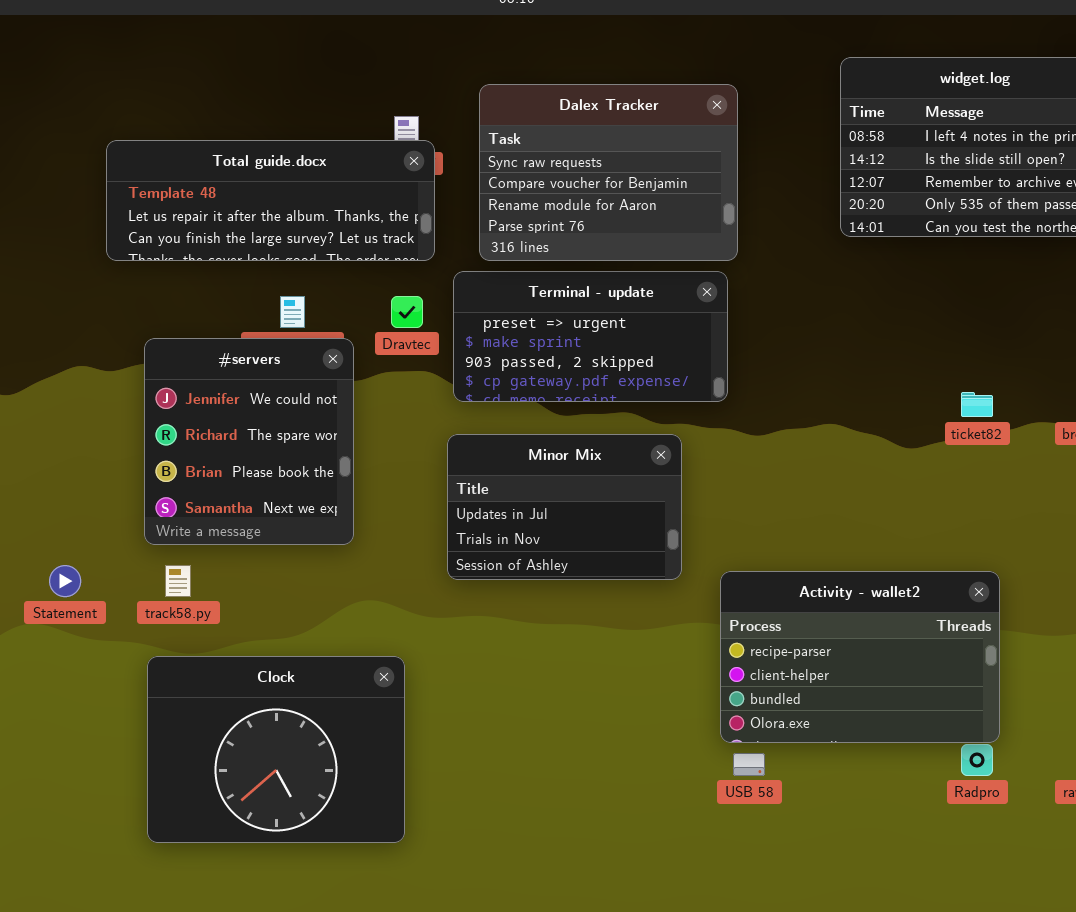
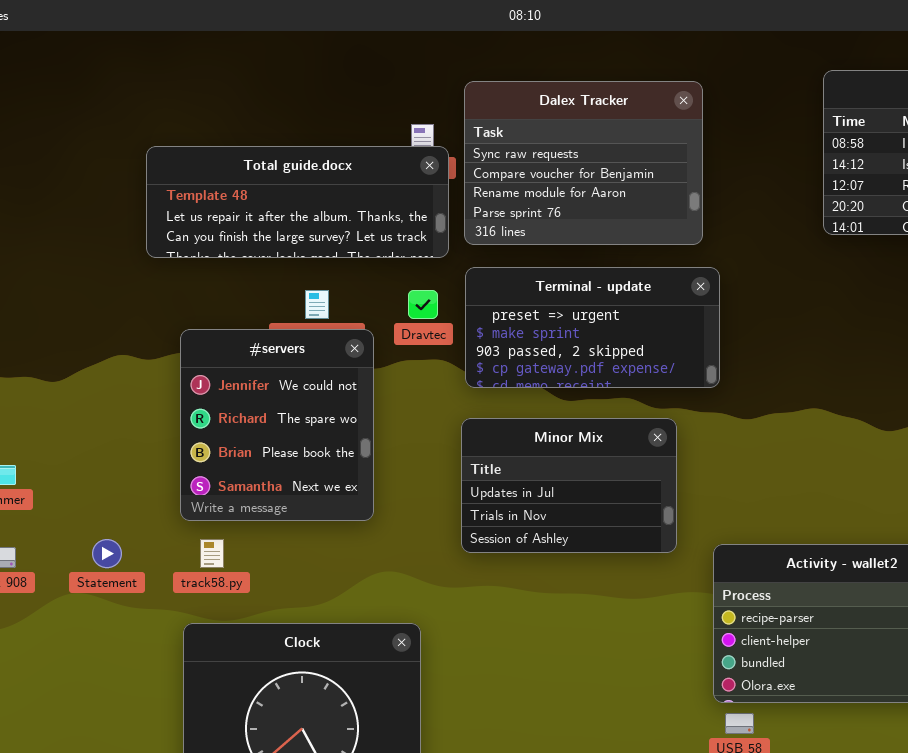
Dalex Tracker: [479,84,738,261] -> [464,81,703,245], moved

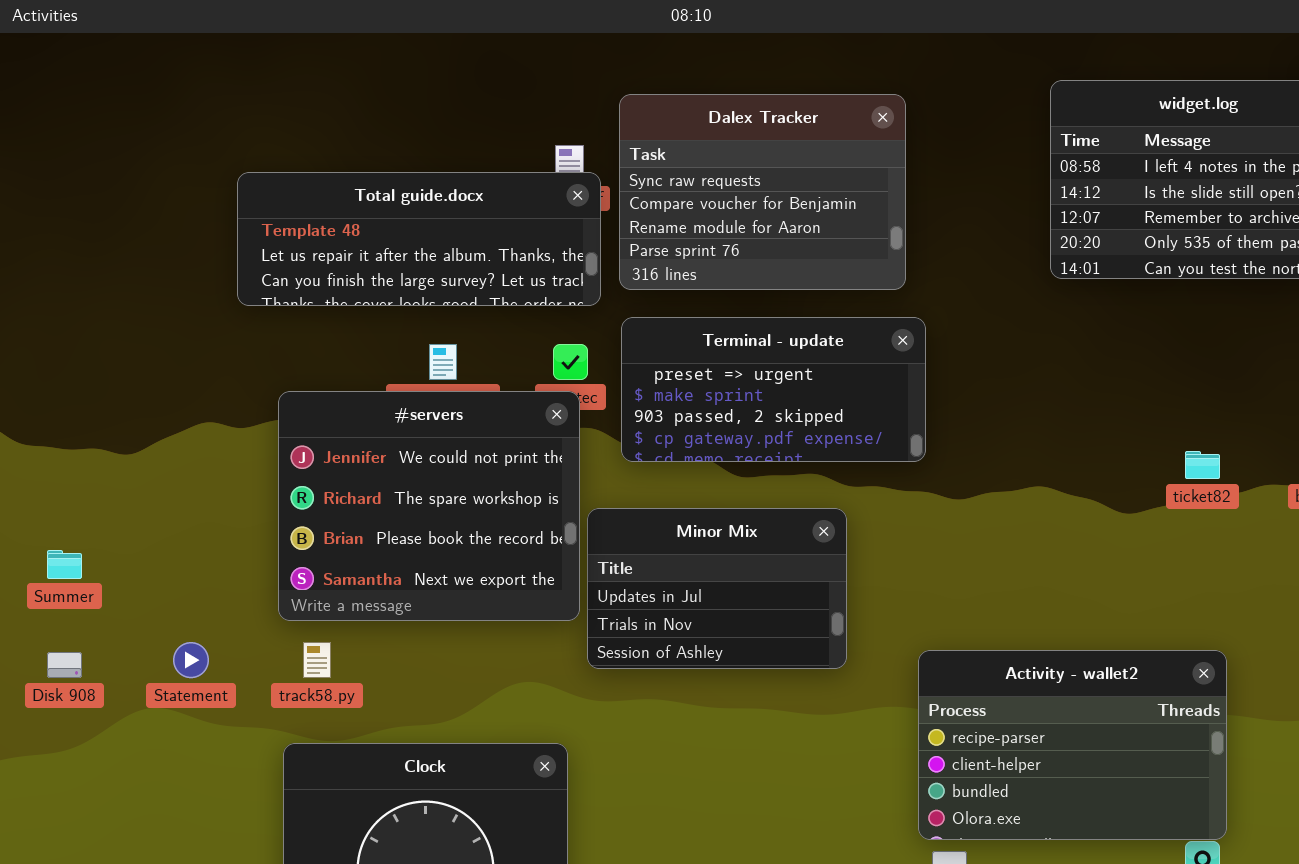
#servers: [180,329,374,521] -> [278,391,580,621], resized
Minor Mix: [461,418,677,553] -> [587,508,847,669], moved

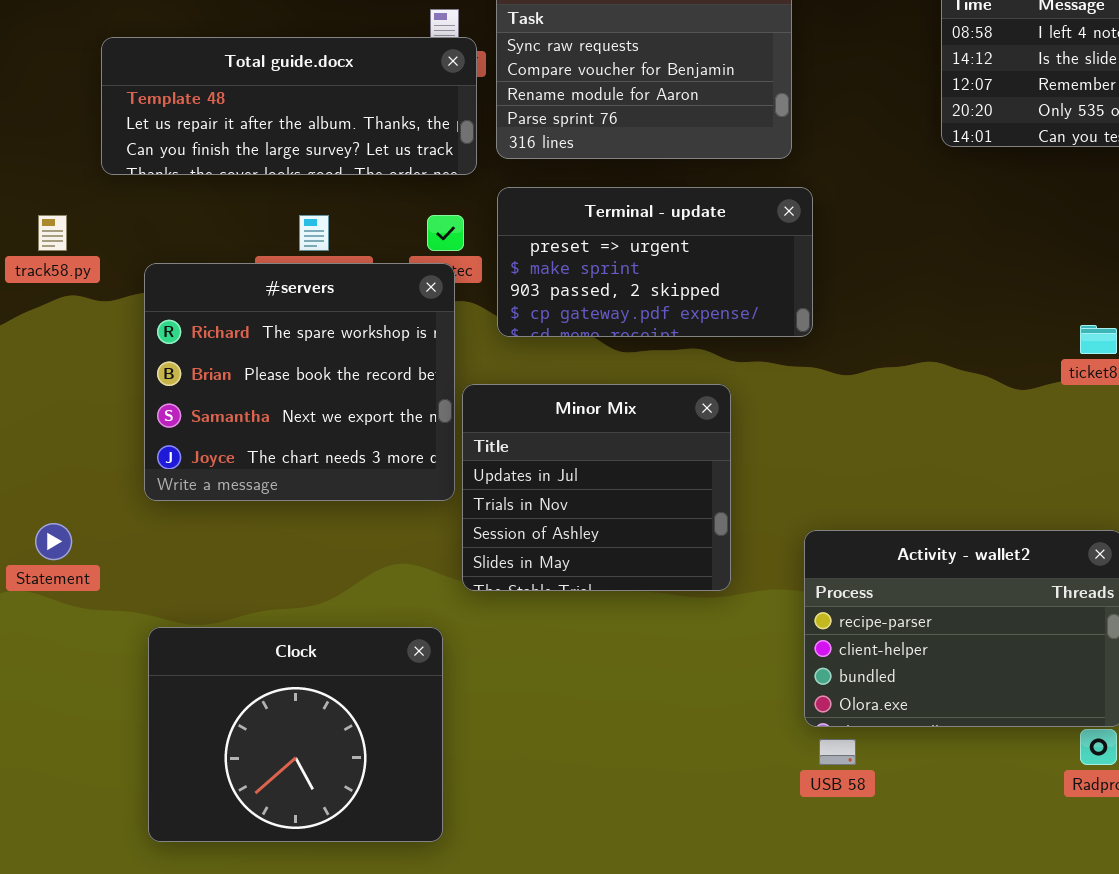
#servers: [278,391,580,621] -> [144,263,455,501], scrolled down 1 row
Minor Mix: [587,508,847,669] -> [462,384,731,591], resized
track58.py: [303,642,331,678] -> [38,215,67,251], moved

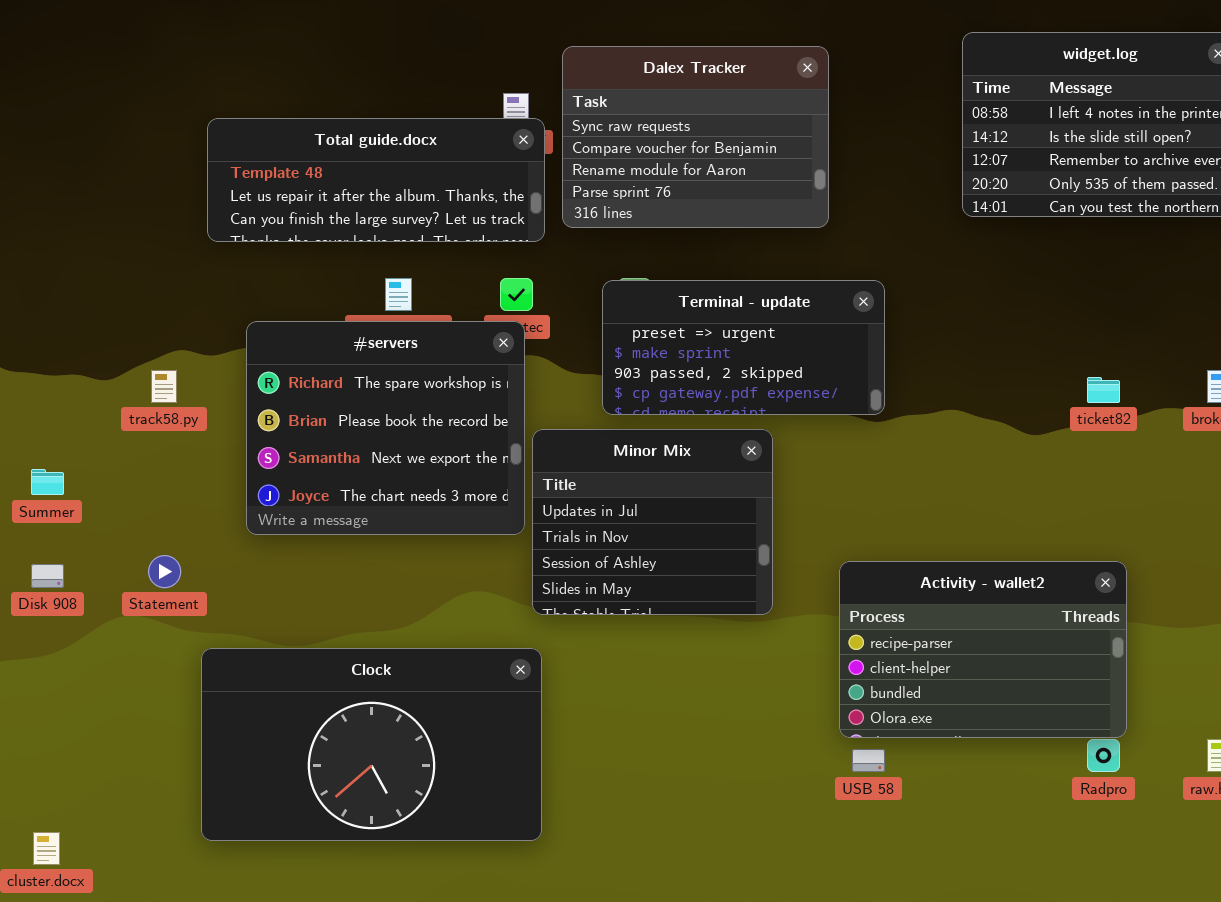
Terminal - update: [497,187,813,337] -> [602,280,885,415], moved
track58.py: [38,215,67,251] -> [151,370,177,403], moved
Clock: [148,627,443,842] -> [201,648,542,841], moved, resized

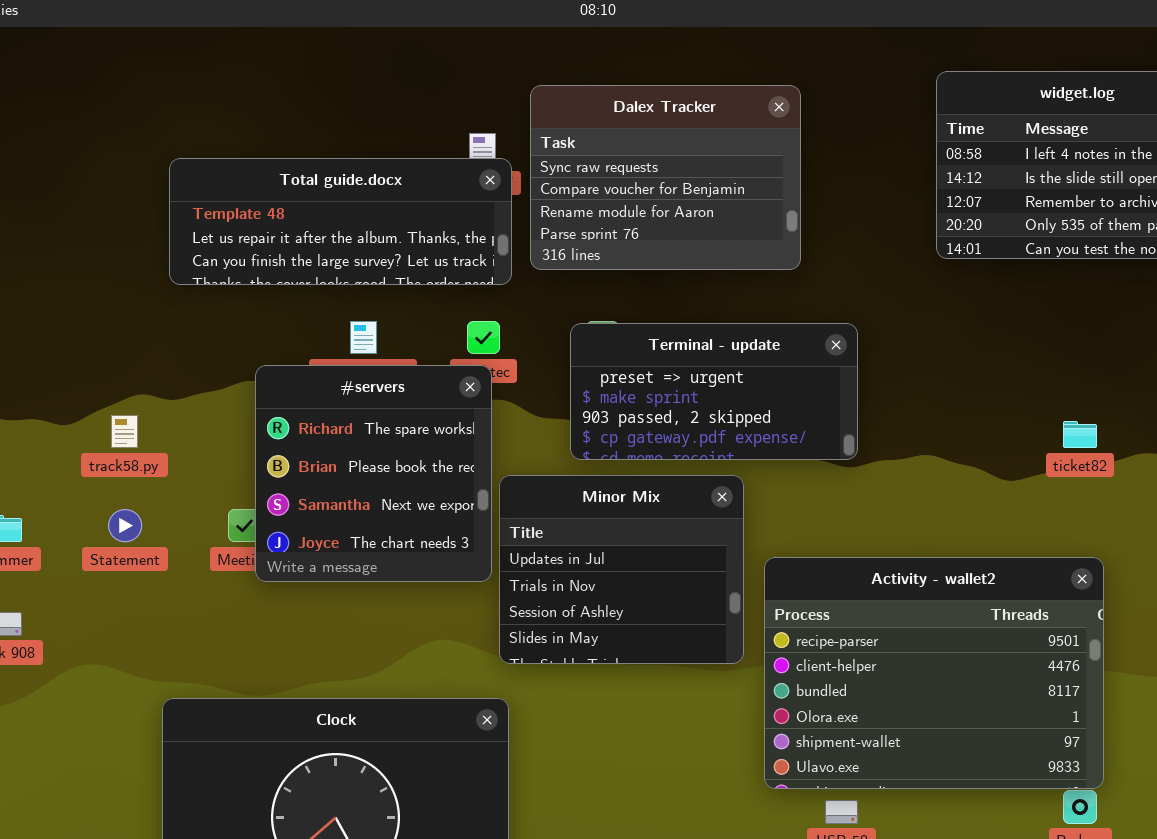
#servers: [246,321,525,535] -> [255,365,492,582], resized
Statement: [148,555,181,588] -> [108,509,142,542], moved
Activity - wallet2: [839,561,1127,738] -> [764,557,1104,789], resized

